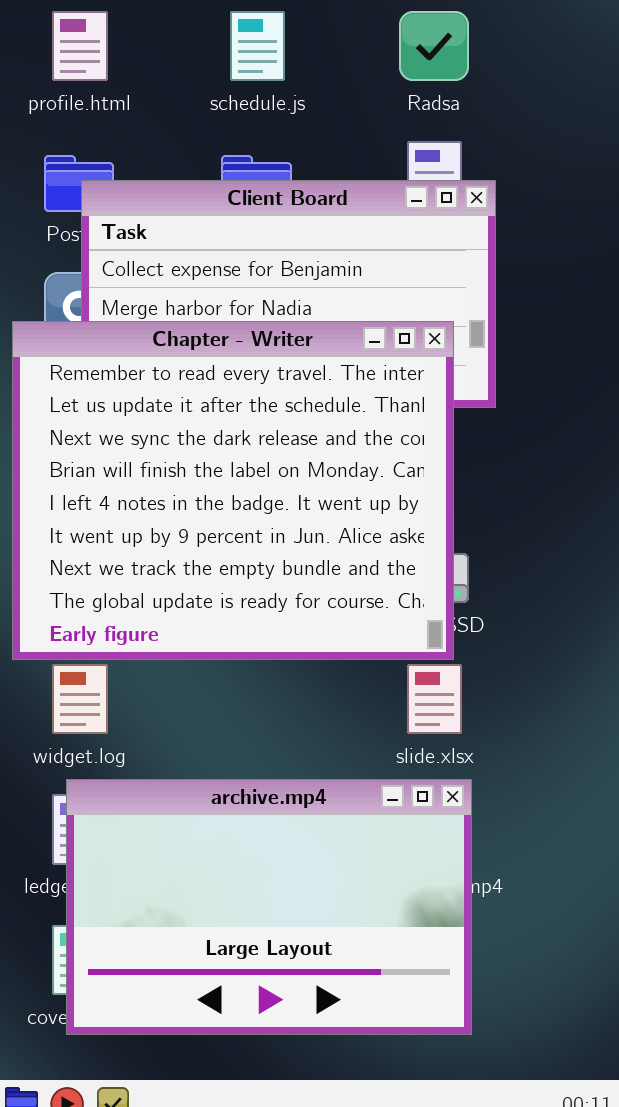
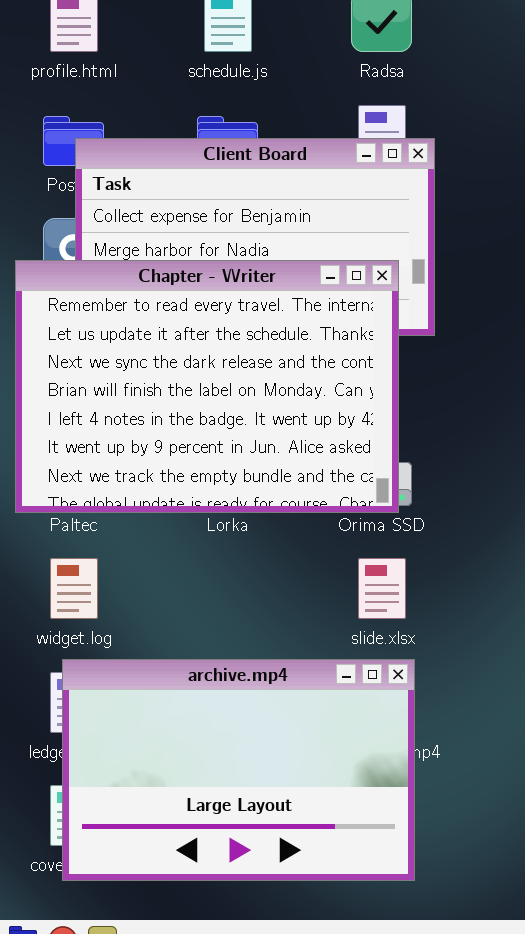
Chapter - Writer: [12,321,454,660] -> [15,260,399,513], resized

